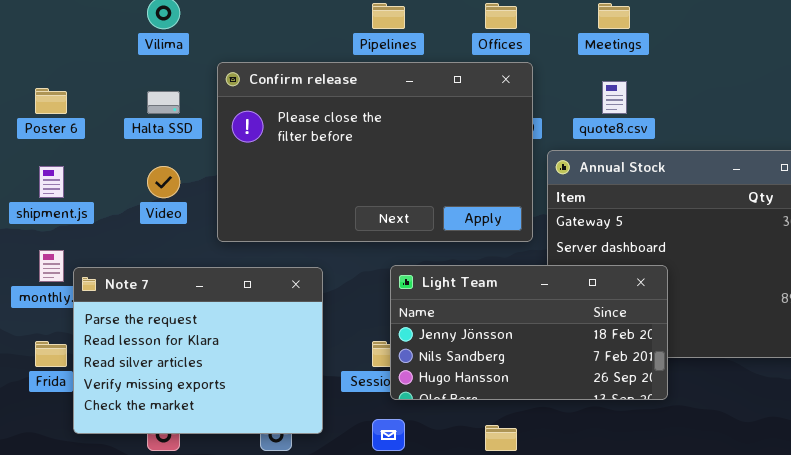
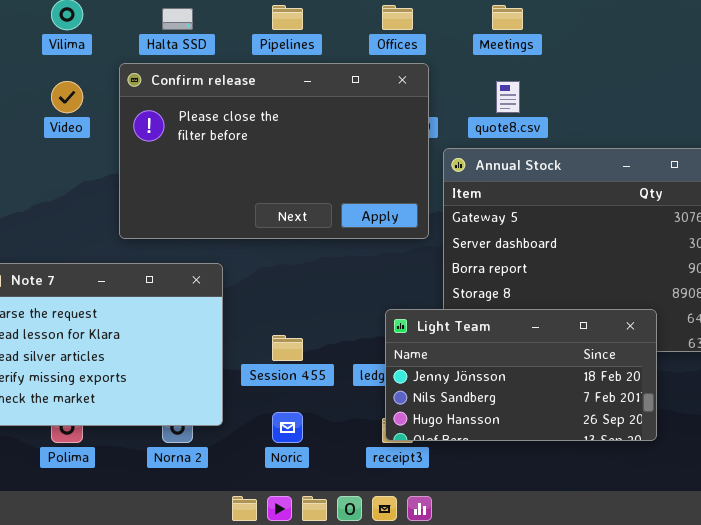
Halta SSD: [147,91,180,114] -> [162,8,193,30], moved
Video: [147,166,180,198] -> [51,81,83,113], moved
Light Team: [390,265,668,400] -> [385,309,657,441], moved

